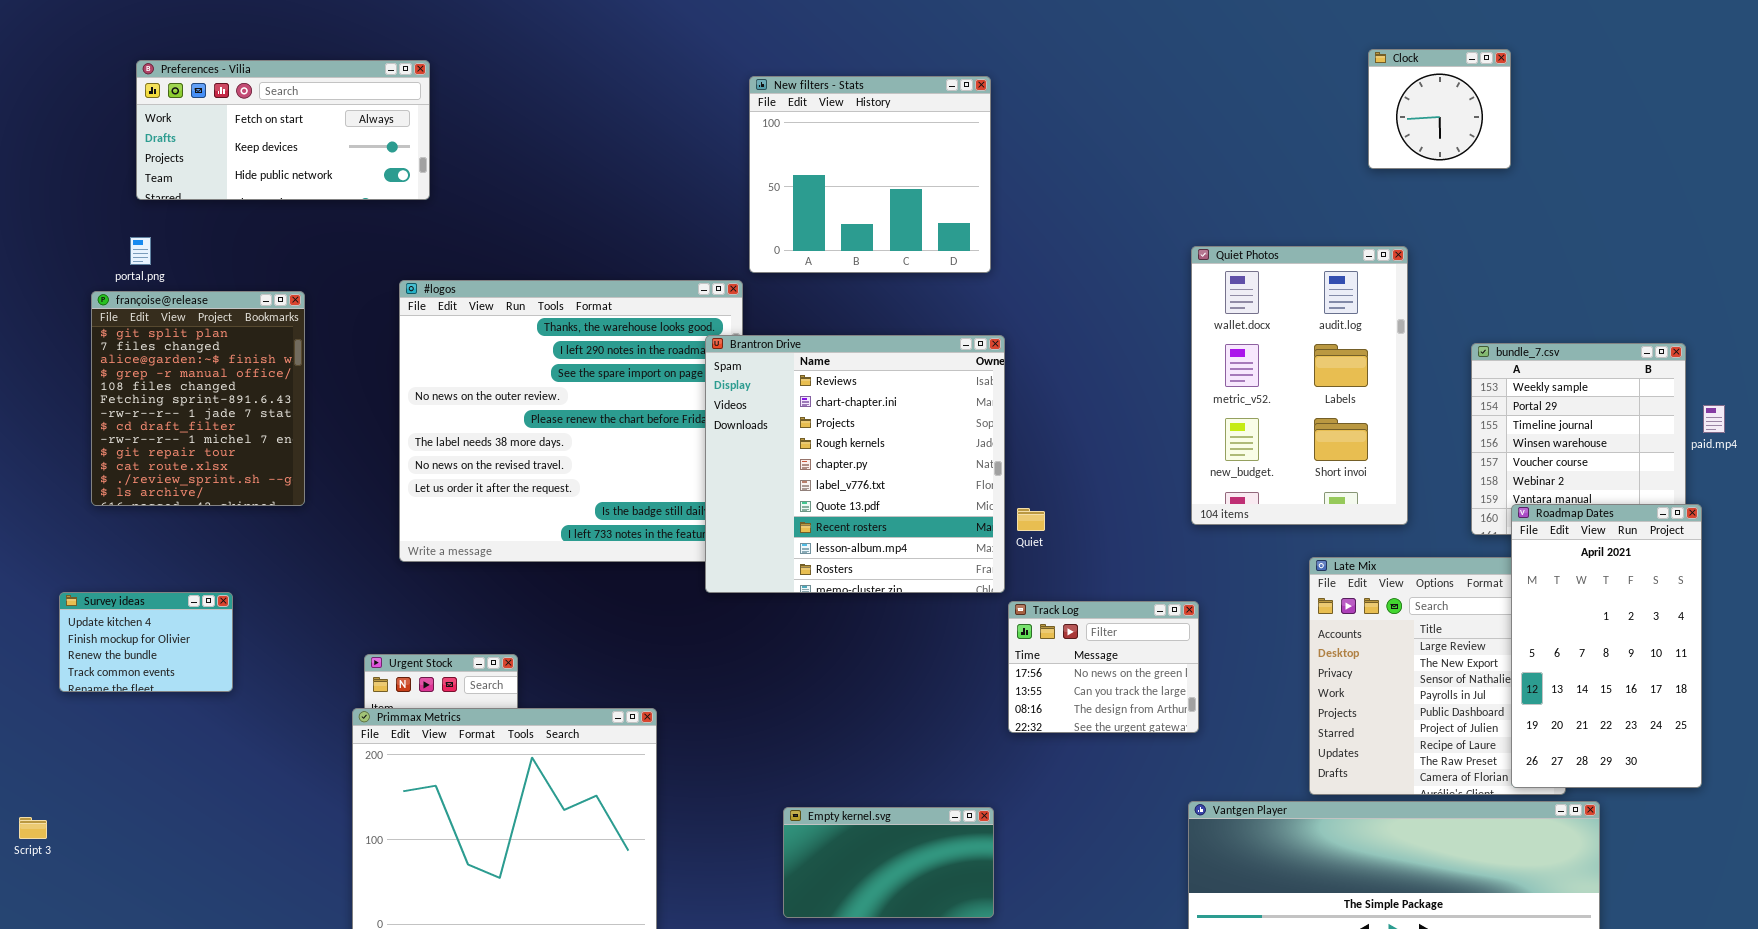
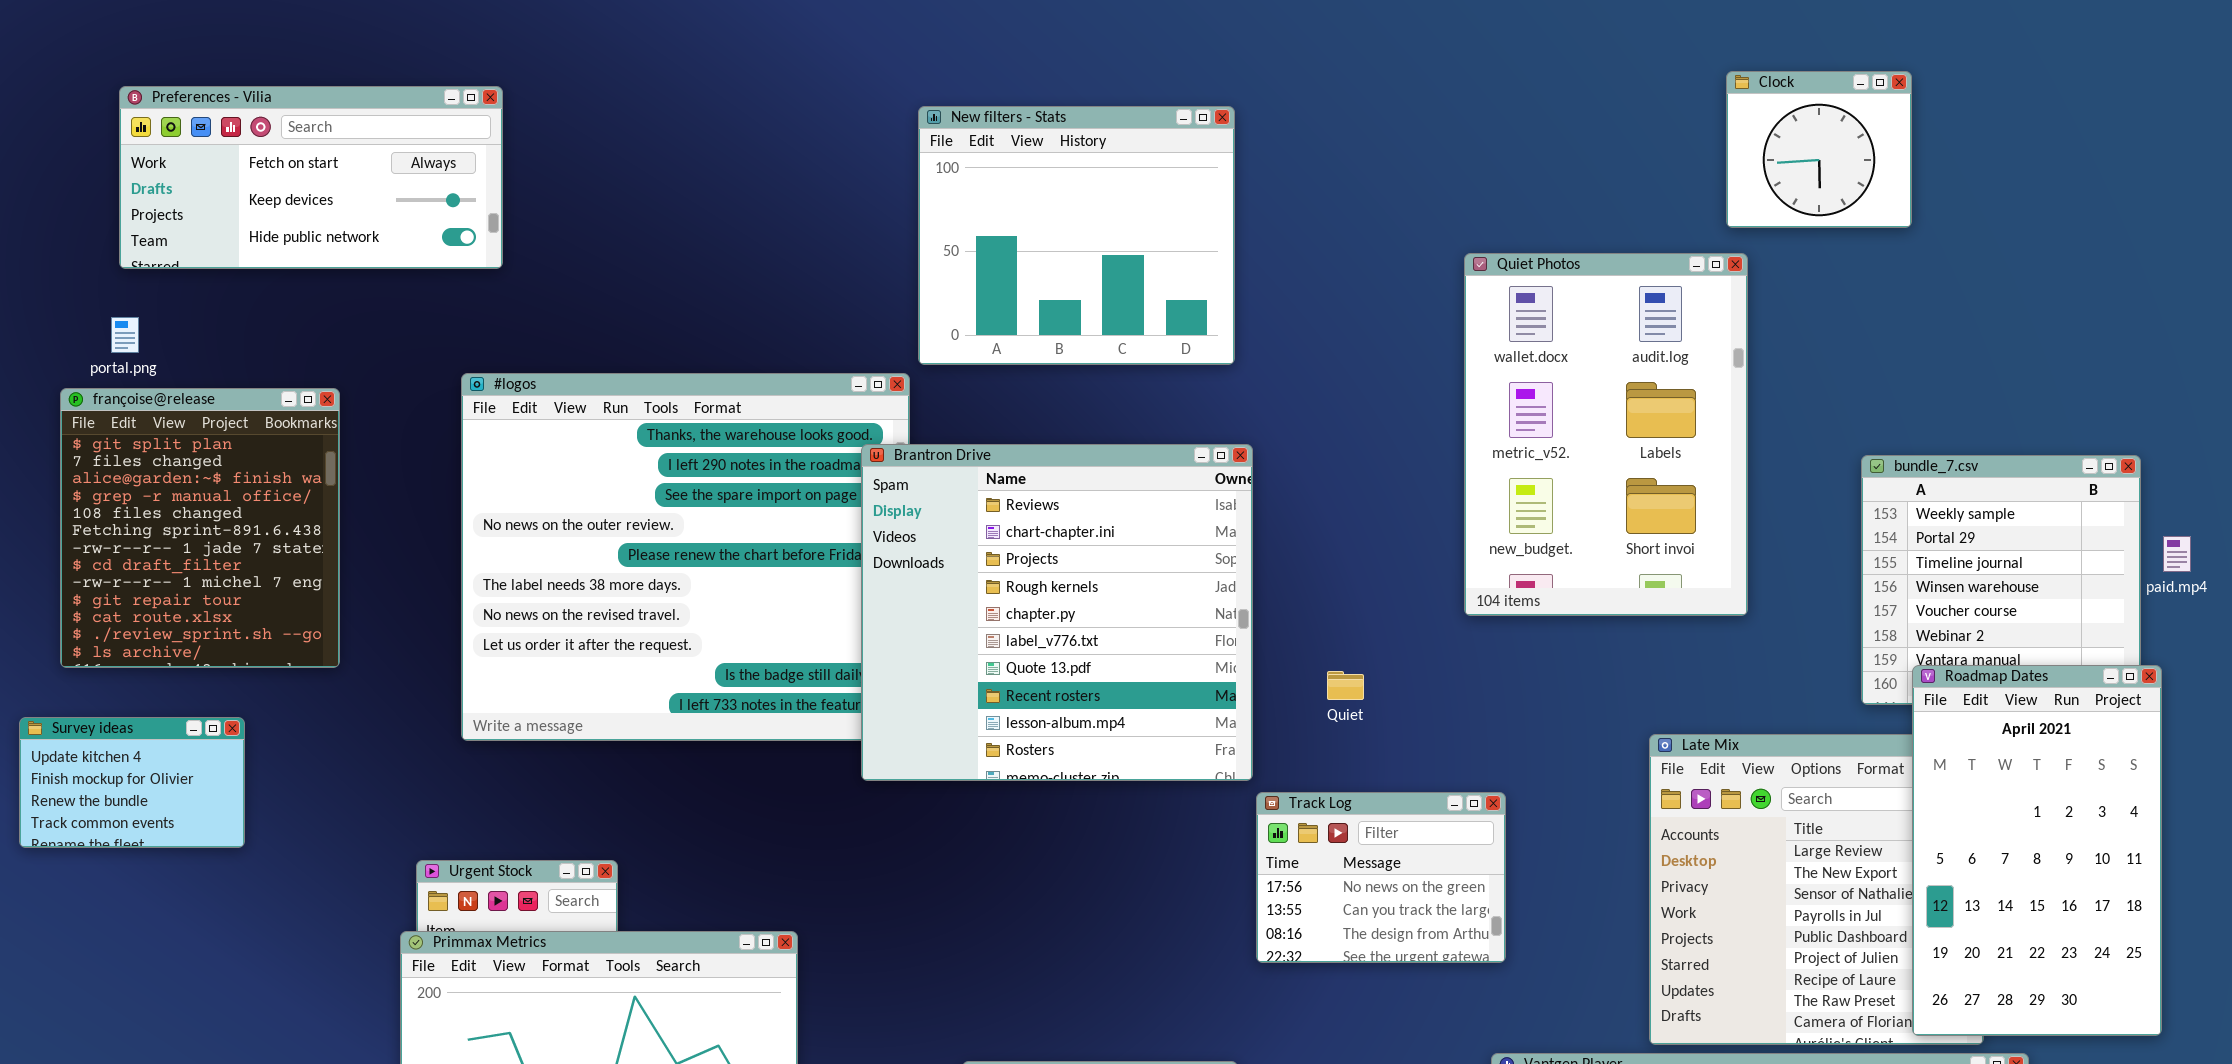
Quiet Photos: [1191,246,1408,525] -> [1464,253,1748,616], moved
Quiet: [1017,508,1045,531] -> [1327,671,1364,700], moved
Survey ideas: [59,592,233,692] -> [19,717,245,848], moved

